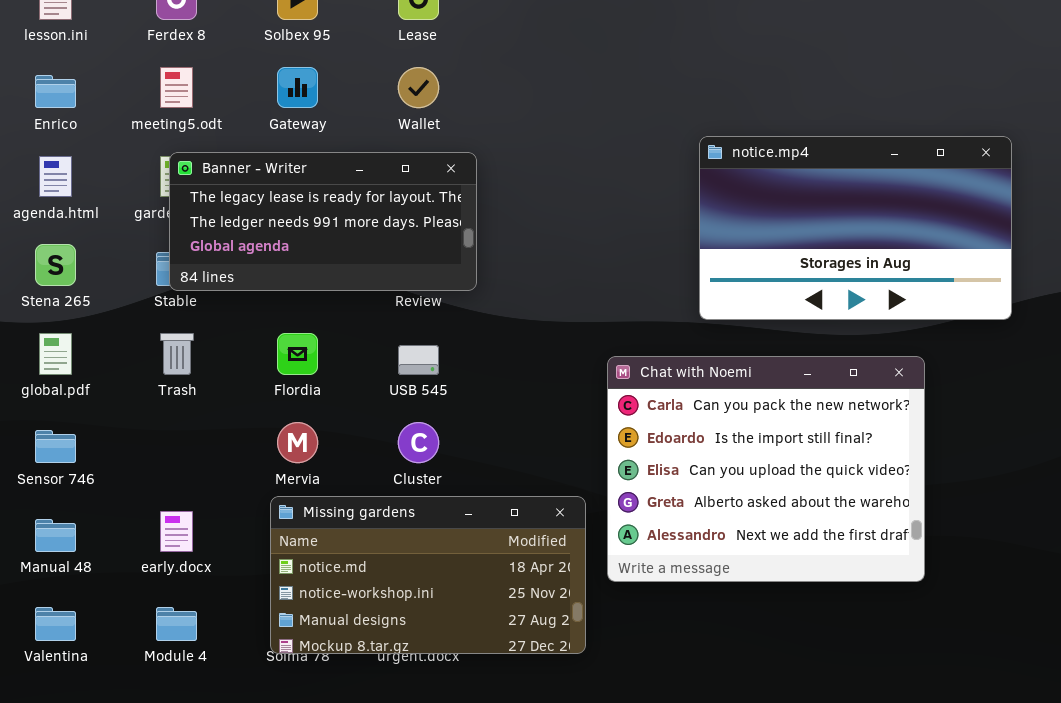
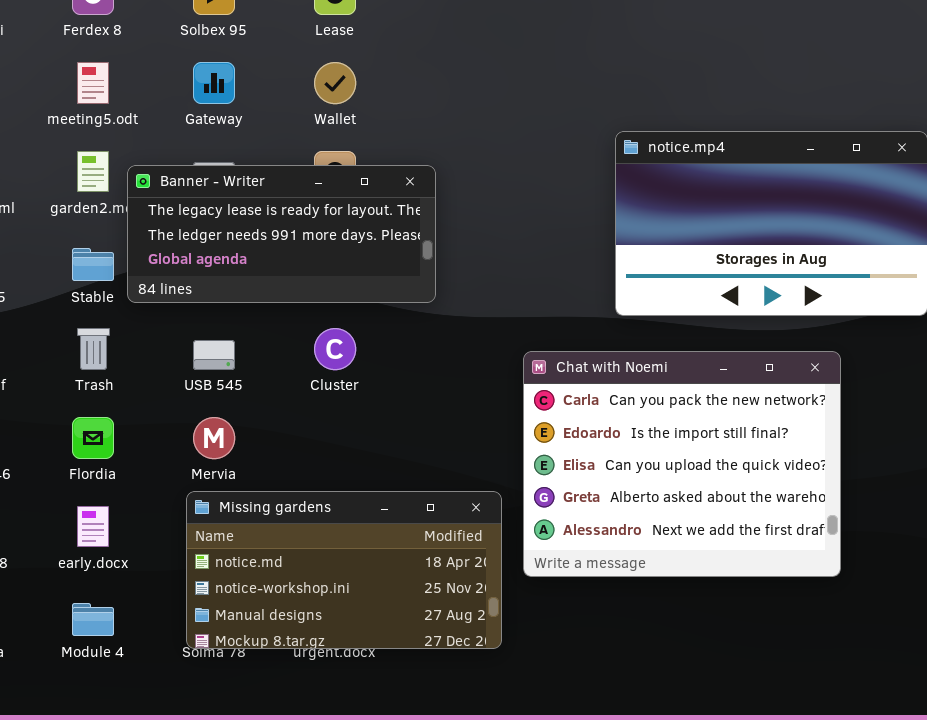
Banner - Writer: [169,152,477,291] -> [127,165,436,303], moved
Flordia: [277,333,318,375] -> [72,417,114,459], moved
USB 545: [398,345,439,375] -> [193,340,235,370], moved
Cluster: [398,422,439,463] -> [314,328,356,370], moved

